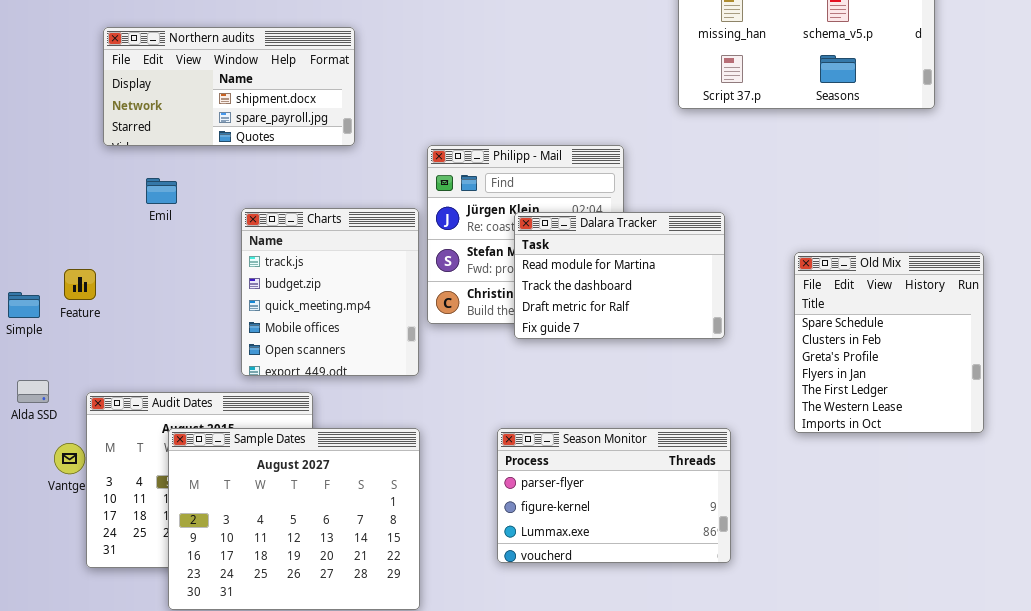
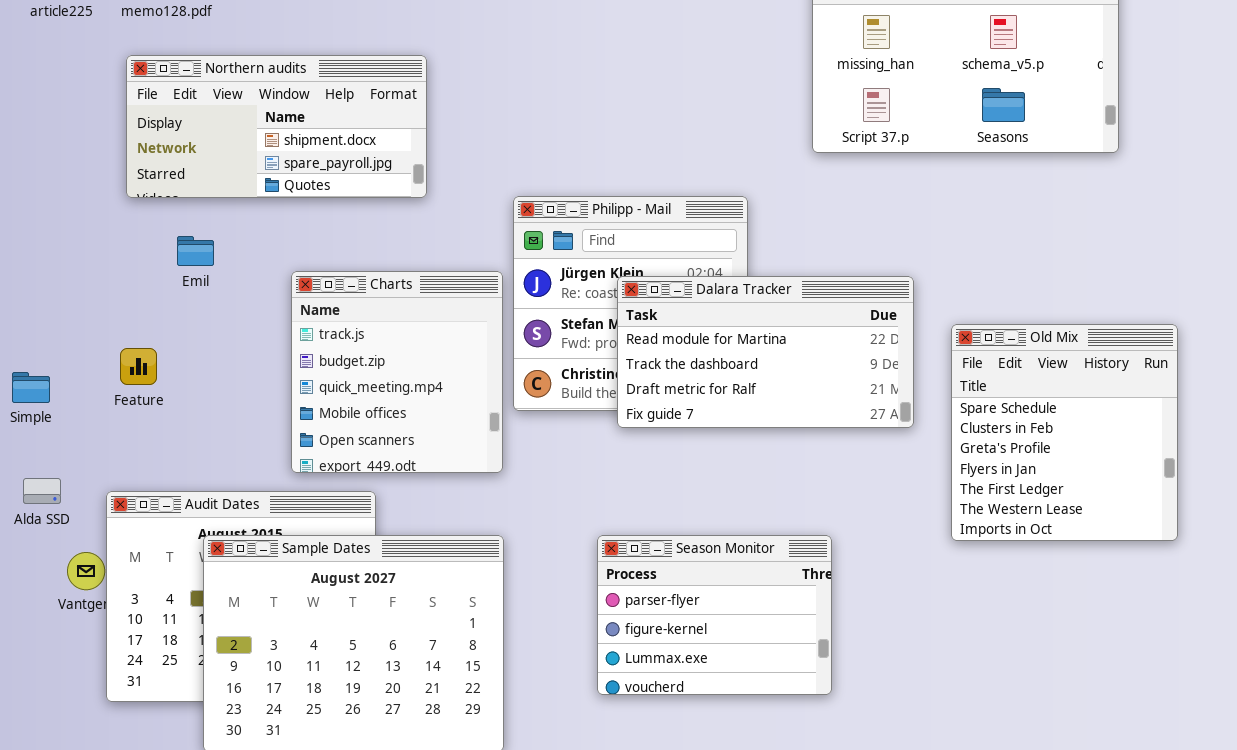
Dalara Tracker: [514,212,725,339] -> [617,276,914,428], resized
Feature: [64,269,96,300] -> [120,348,157,385], moved
Season Monitor: [497,428,731,563] -> [597,535,832,695], resized

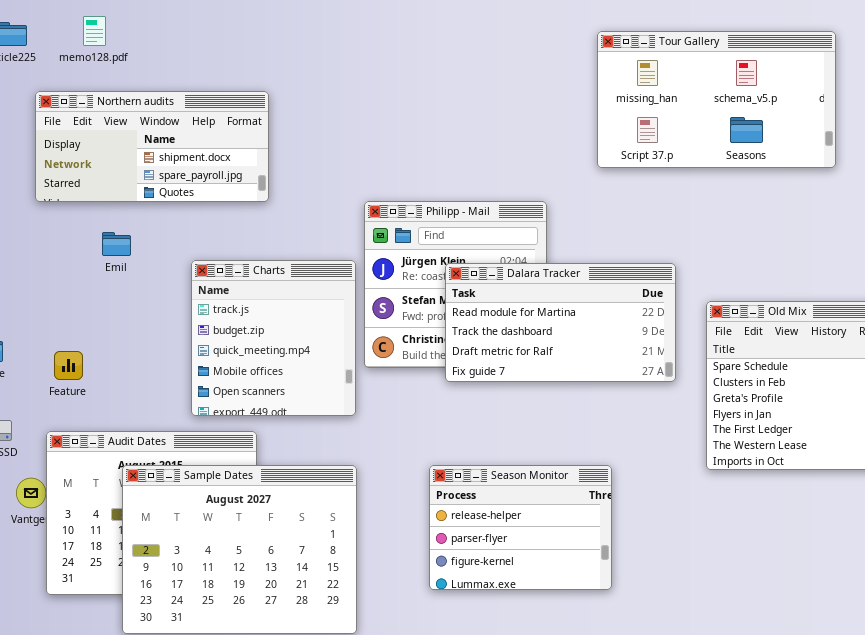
Northern audits: [126,55,427,198] -> [35,91,269,202], moved
Feature: [120,348,157,385] -> [54,351,83,380], moved
Season Monitor: [597,535,832,695] -> [429,465,612,590], scrolled up 1 row

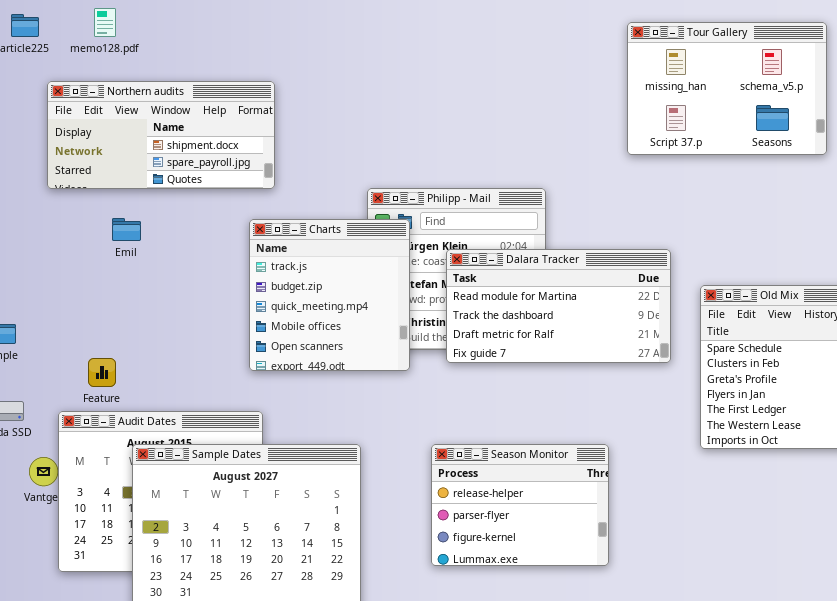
Tour Gallery: [597,31,836,168] -> [627,22,827,155], resized
Charts: [191,260,356,416] -> [249,219,410,371], moved
Feature: [54,351,83,380] -> [88,358,116,387], moved

